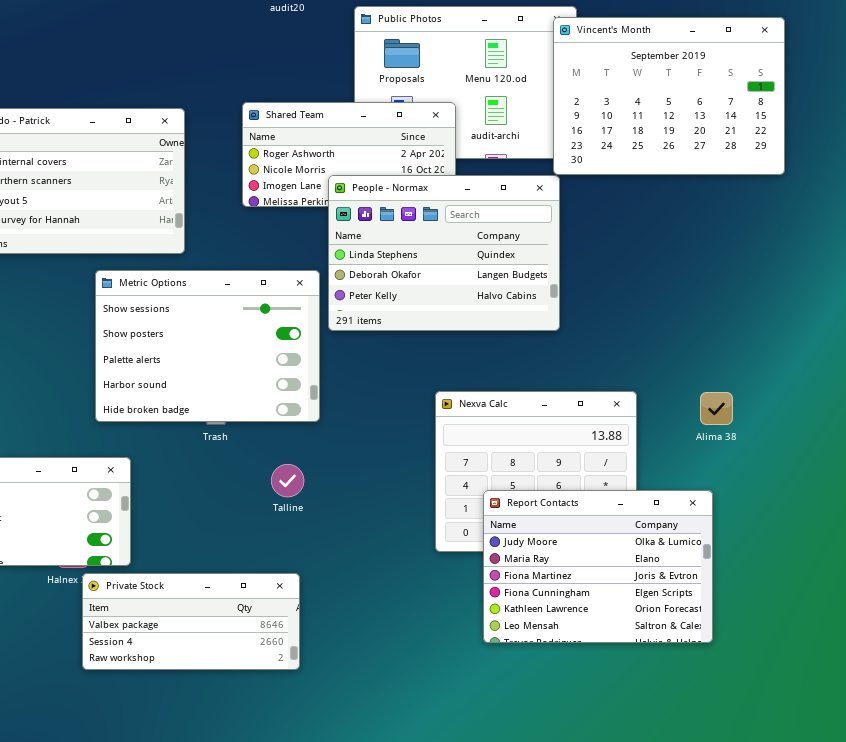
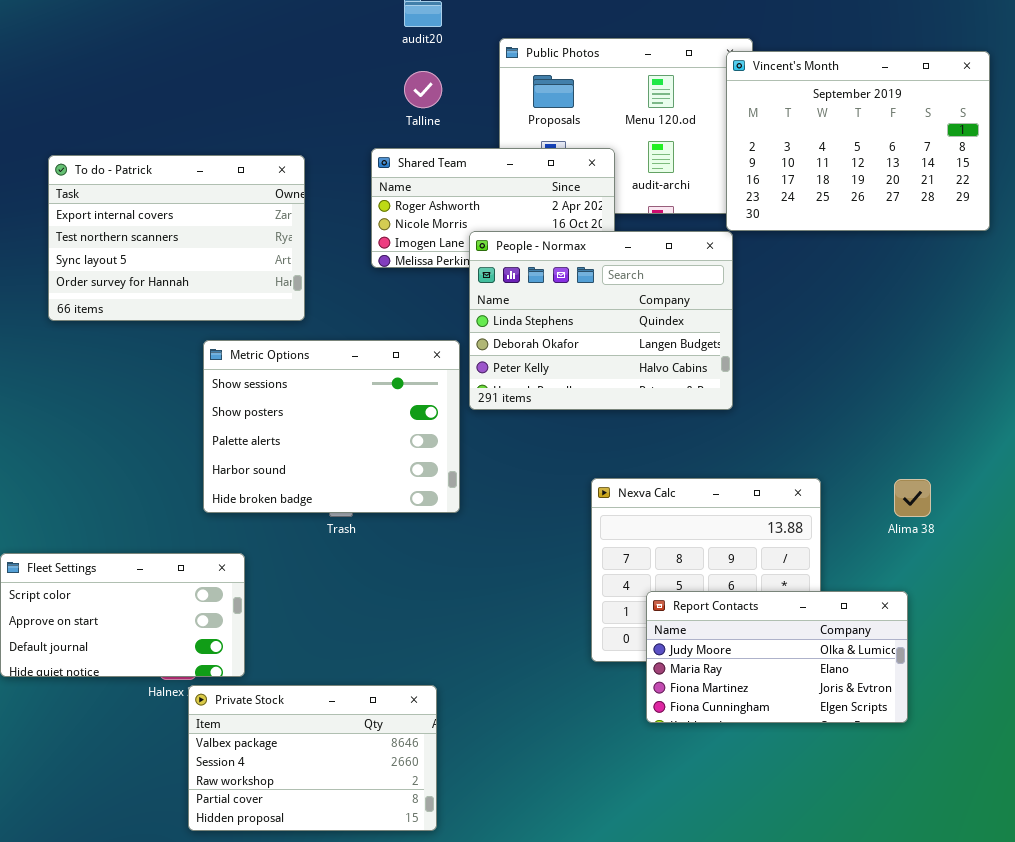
Talline: [271,464,304,497] -> [404,71,442,108], moved
Report Contacts: [483,490,713,643] -> [646,591,908,723], resized
Private Stock: [82,573,300,670] -> [188,685,437,831], resized

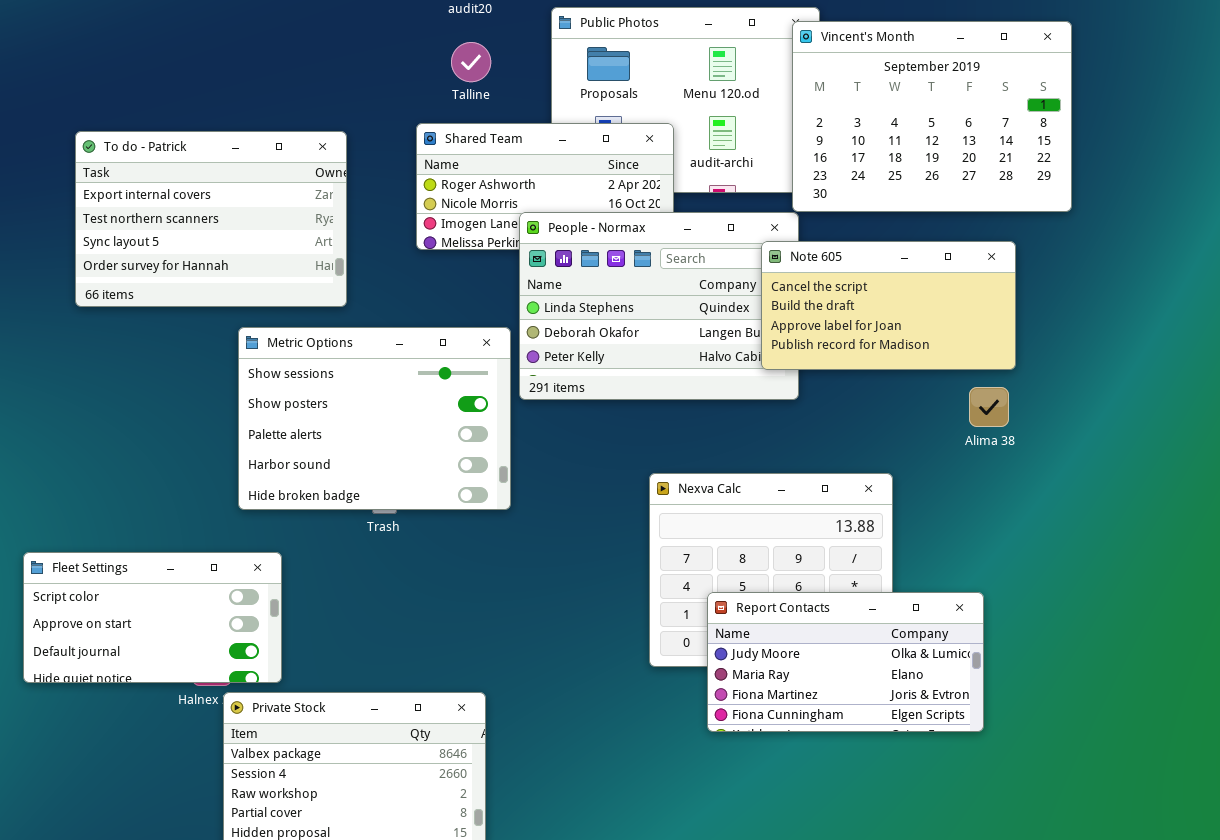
Note 605: none -> [761,241,1016,370], opened
Alima 38: [894,479,931,517] -> [969,387,1009,427], moved

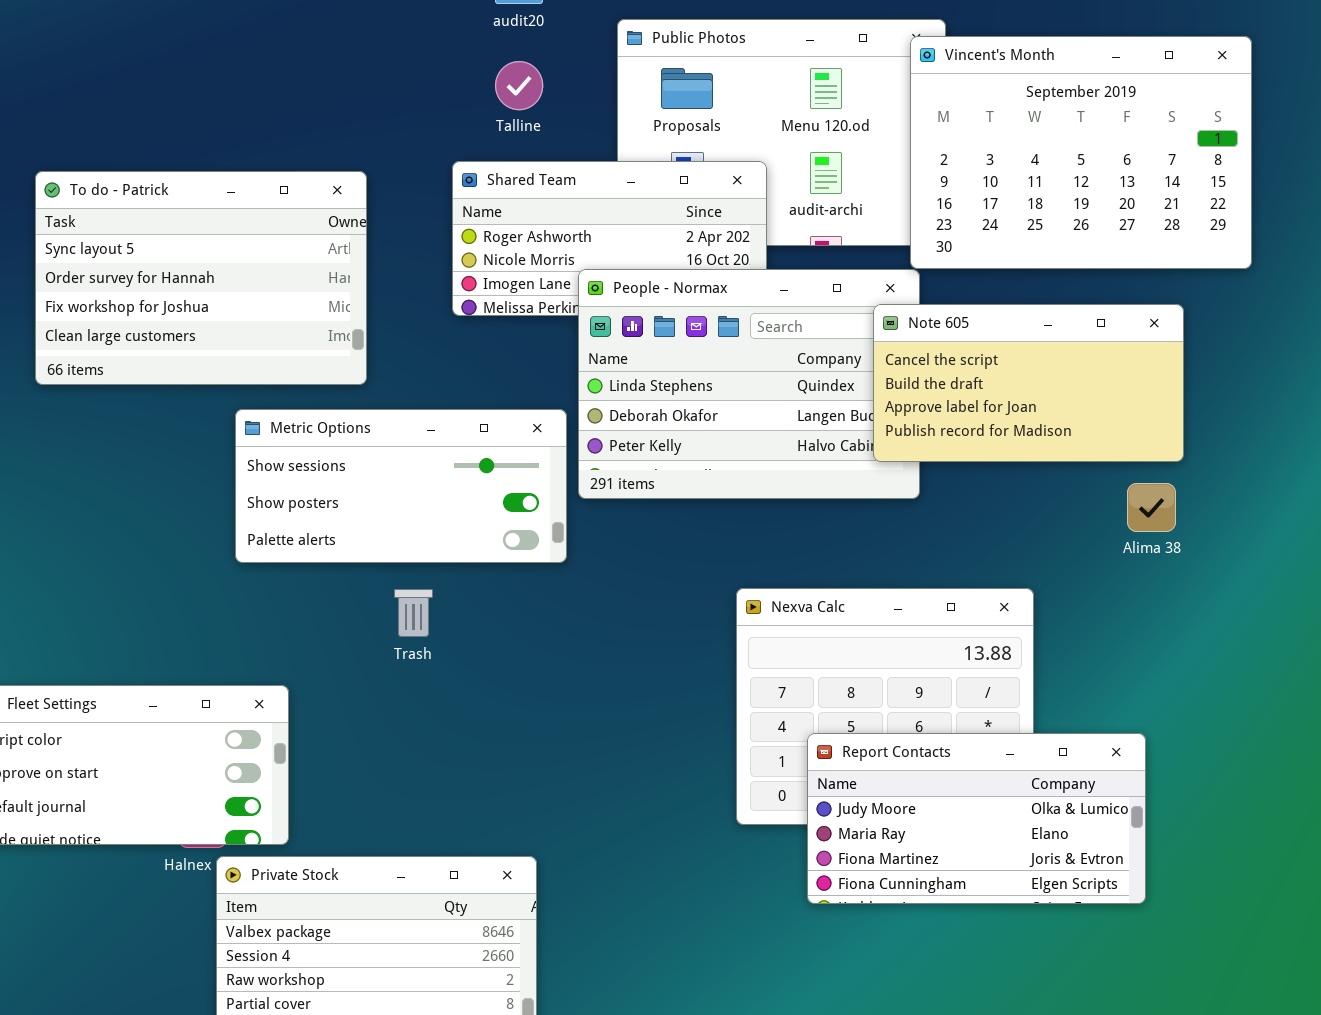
To do - Patrick: [75,131,347,307] -> [35,171,367,385], scrolled down 2 rows
Metric Options: [238,327,511,510] -> [235,409,567,563], resized

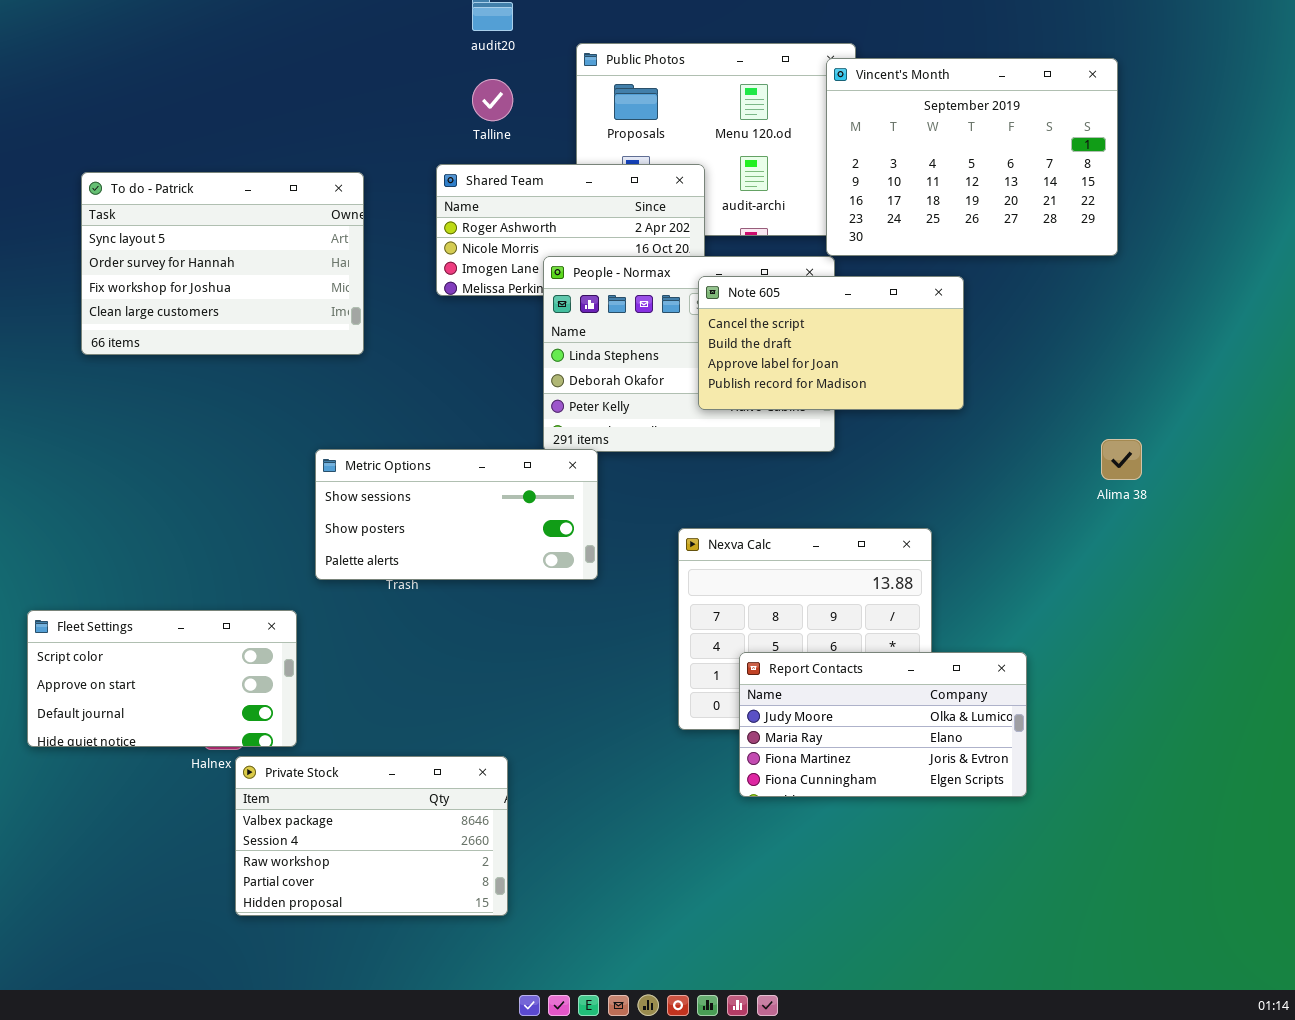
Note 605: [873,304,1184,462] -> [698,276,964,410], moved
Metric Options: [235,409,567,563] -> [315,449,598,580], moved
Alima 38: [1127,483,1176,532] -> [1101,439,1142,480], moved

